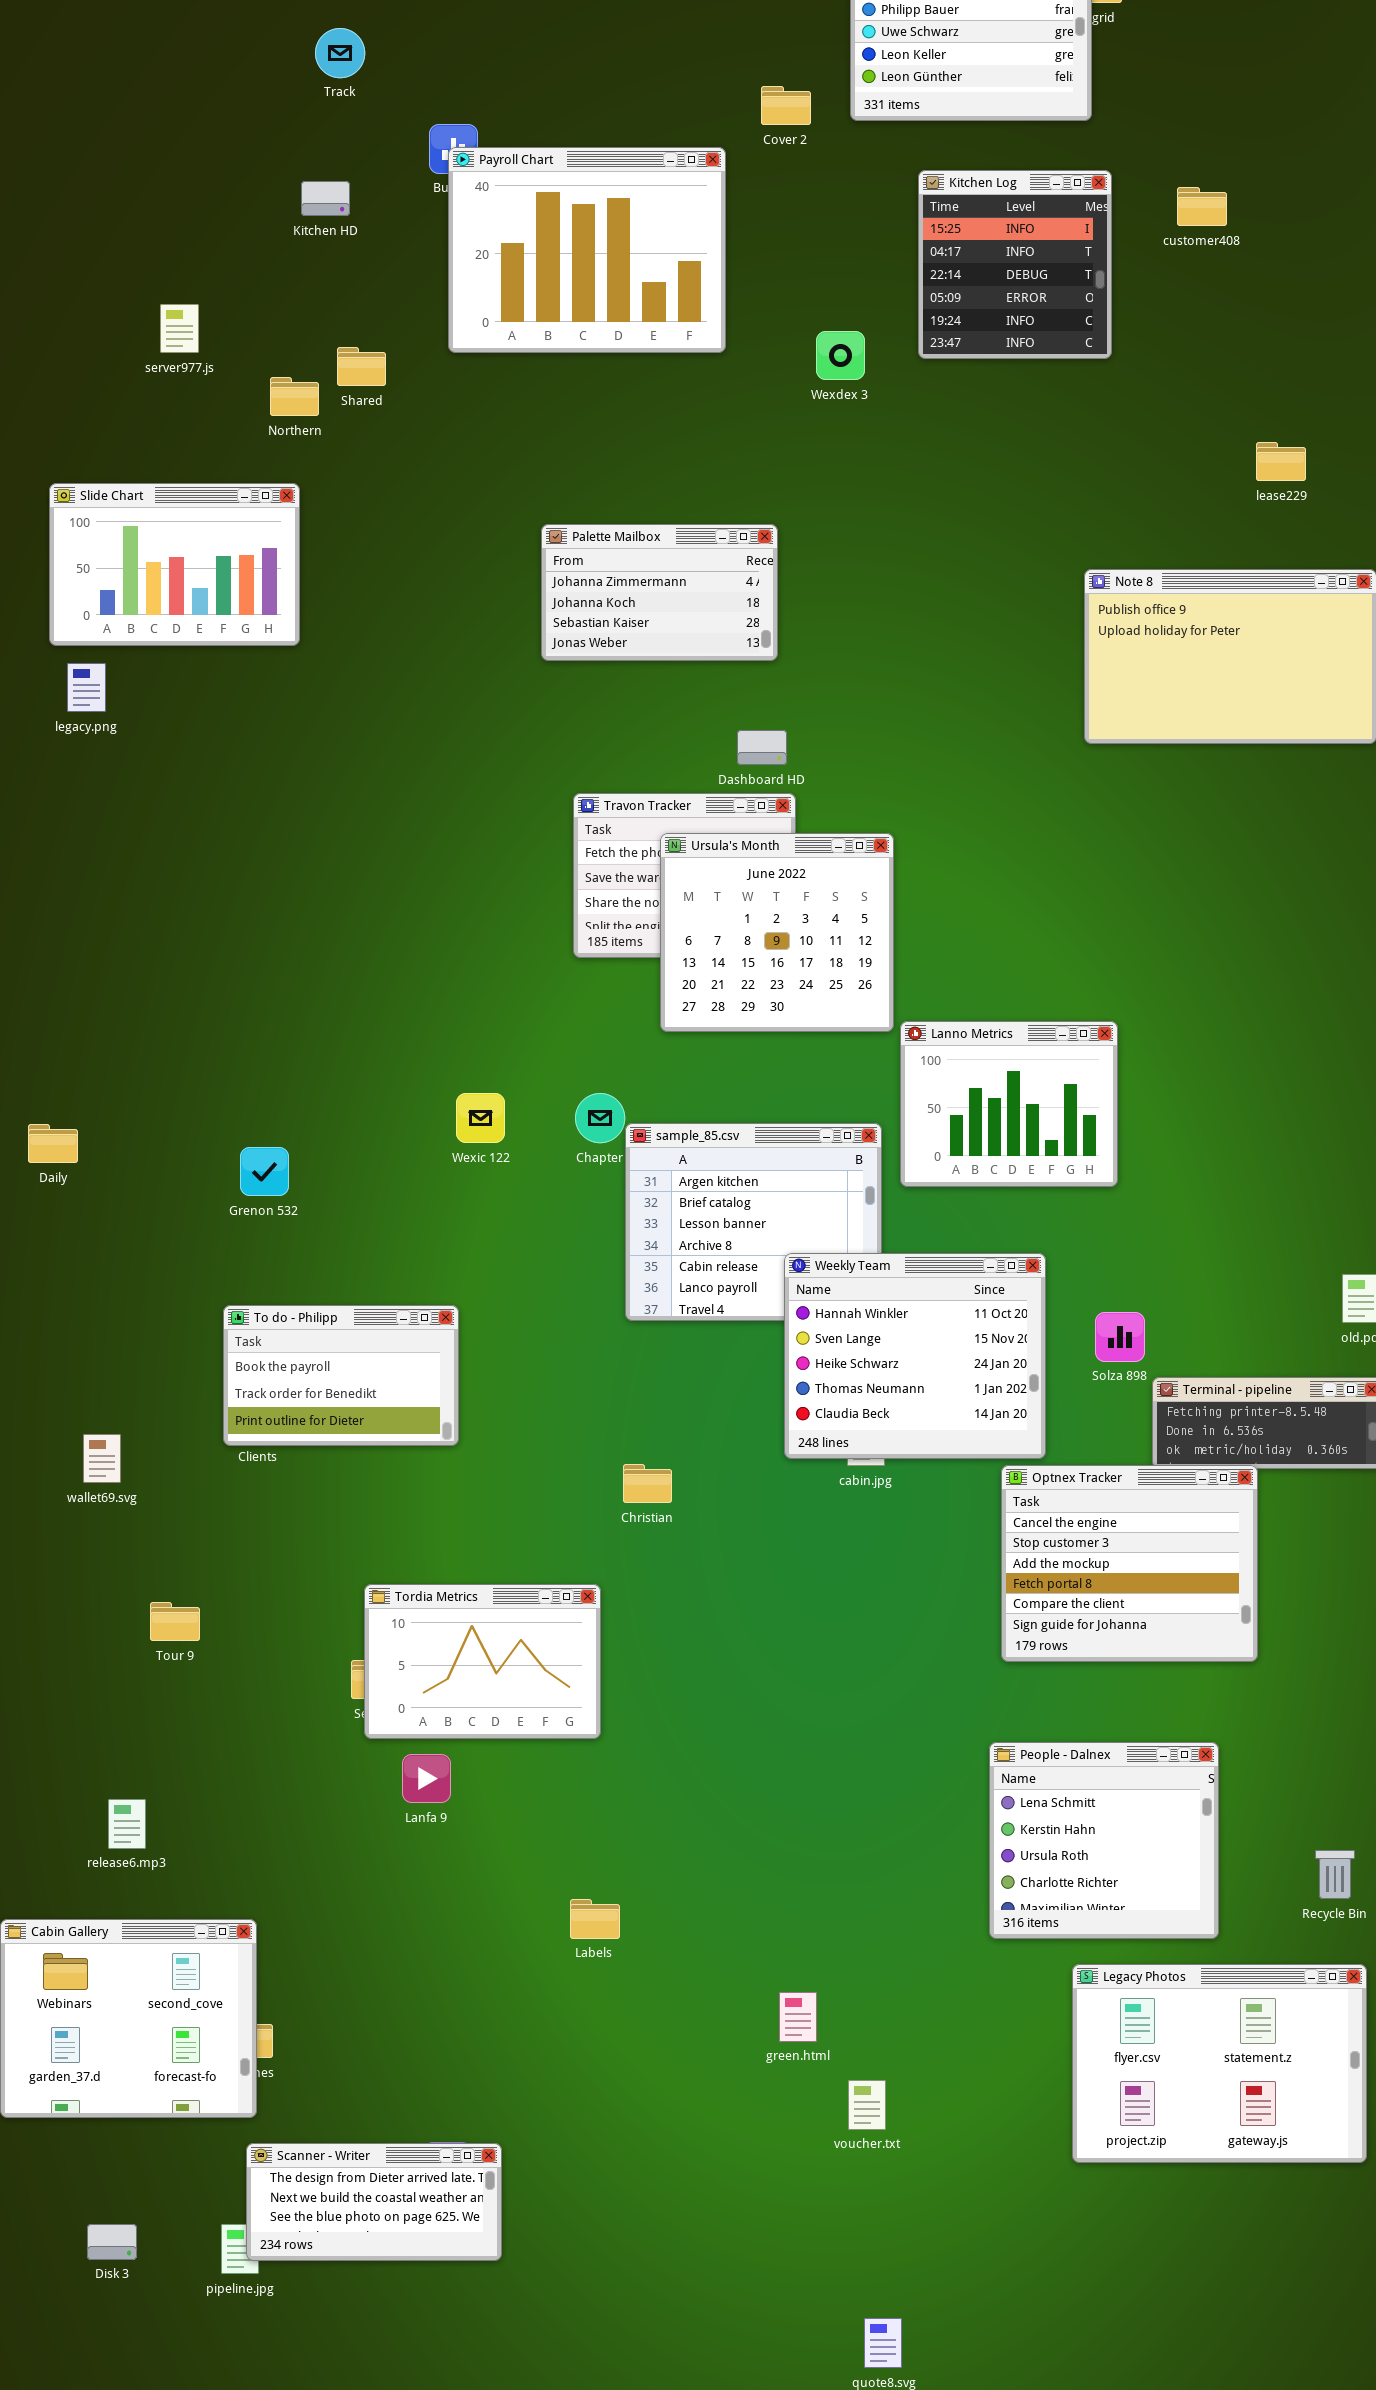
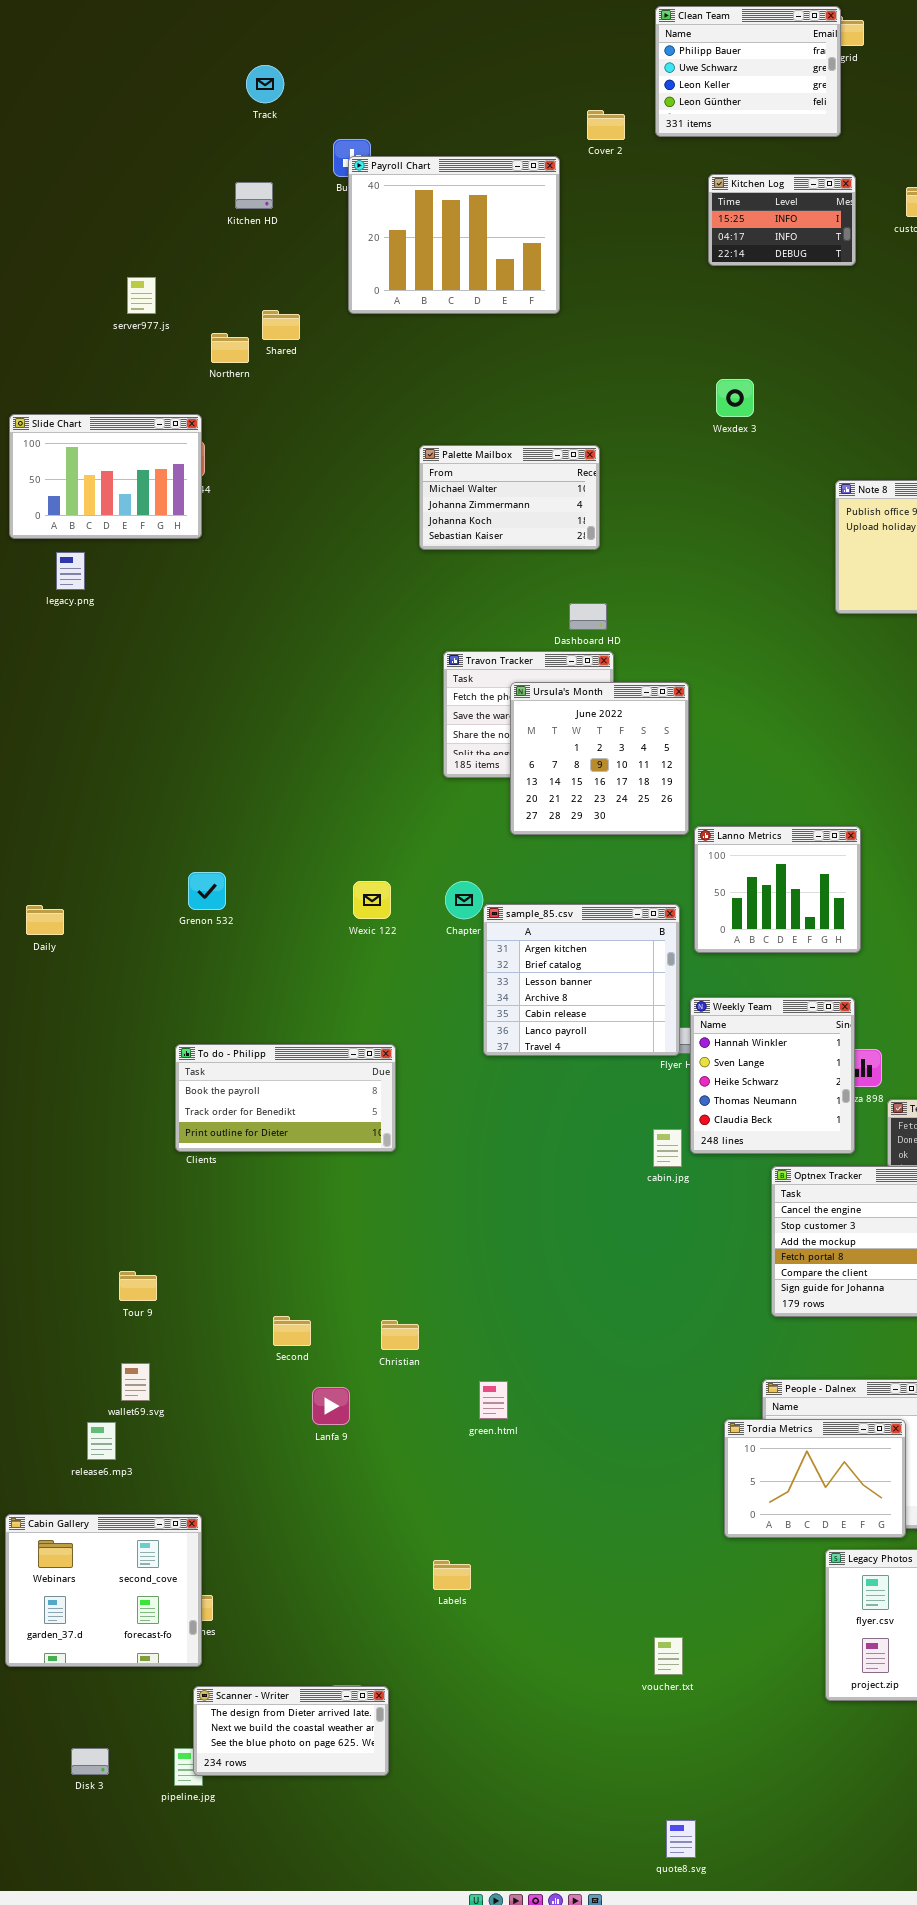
Kitchen Log: [918,170,1112,359] -> [708,174,856,266], resized
Wexdex 3: [816,331,865,380] -> [716,379,754,417], moved
Slide Chart: [49,483,300,646] -> [9,414,202,539], moved
Palette Mailbox: [541,524,778,661] -> [419,445,600,550], scrolled up 1 row
Grenon 532: [240,1147,289,1196] -> [188,872,226,910], moved
Weekly Team: [784,1253,1046,1459] -> [690,997,855,1154], moved, resized
To do - Philipp: [223,1305,459,1446] -> [175,1044,396,1152], resized
wallet69.svg: [83,1434,121,1483] -> [121,1363,150,1401], moved
Christian: [623,1464,672,1503] -> [381,1320,419,1350], moved
Tordia Metrics: [364,1584,601,1739] -> [724,1419,906,1538], moved
Labels: [570,1899,620,1939] -> [433,1560,471,1590], moved
green.html: [779,1992,817,2042] -> [479,1381,508,1419], moved

